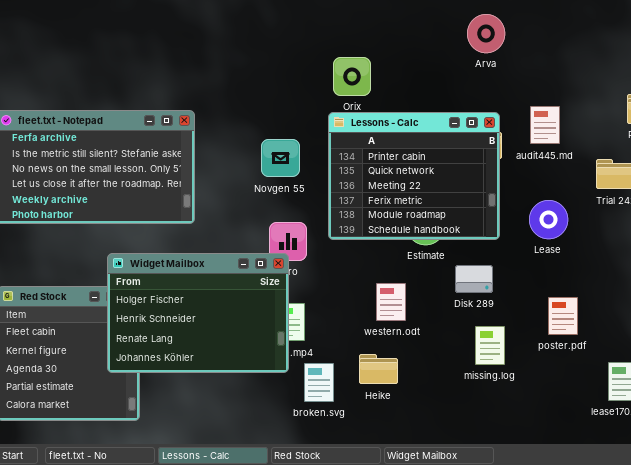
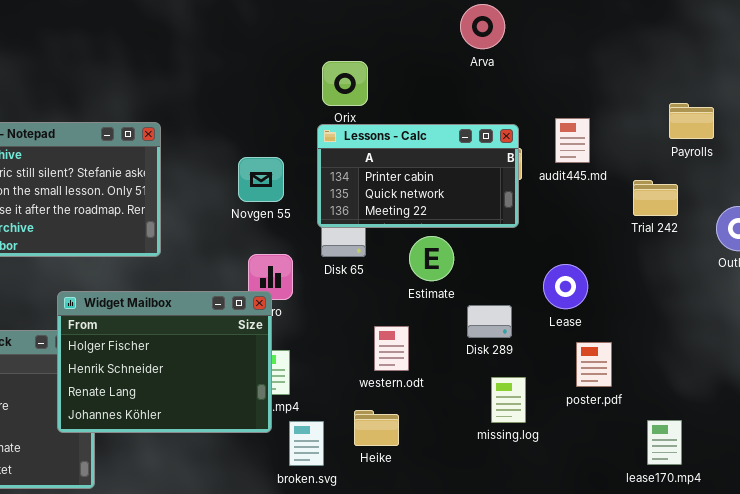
Arva: [467,14,505,53] -> [460,4,505,49], moved
Lessons - Calc: [328,112,500,240] -> [317,124,519,228], resized
Lease: [529,200,568,239] -> [543,264,588,309], moved

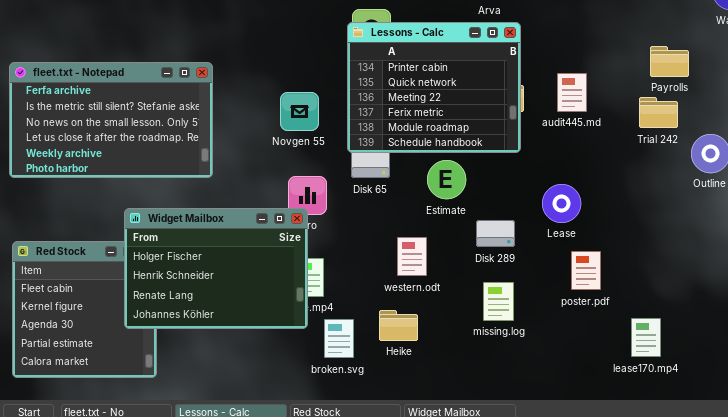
audit445.md: [555,118,590,163] -> [557,73,587,112], moved
Lessons - Calc: [317,124,519,228] -> [347,22,521,153], resized
Trial 242: [633,180,678,216] -> [639,97,678,128], moved
missing.log: [491,377,526,423] -> [483,282,514,321], moved

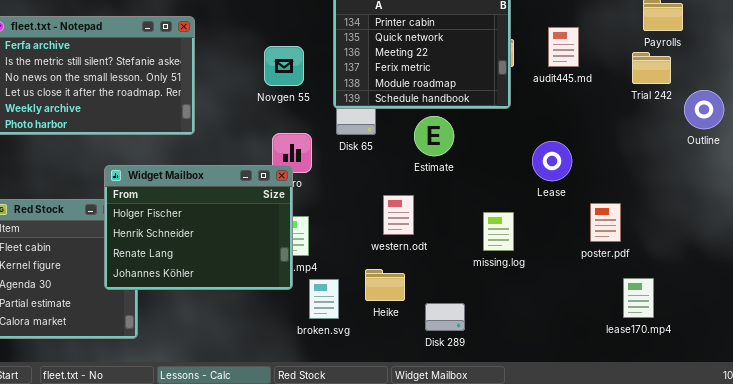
Disk 289: [476,220,515,247] -> [425,303,465,331], moved
poster.pdf: [571,251,601,290] -> [590,203,621,242], moved
missing.log: [483,282,514,321] -> [483,212,514,251], moved

